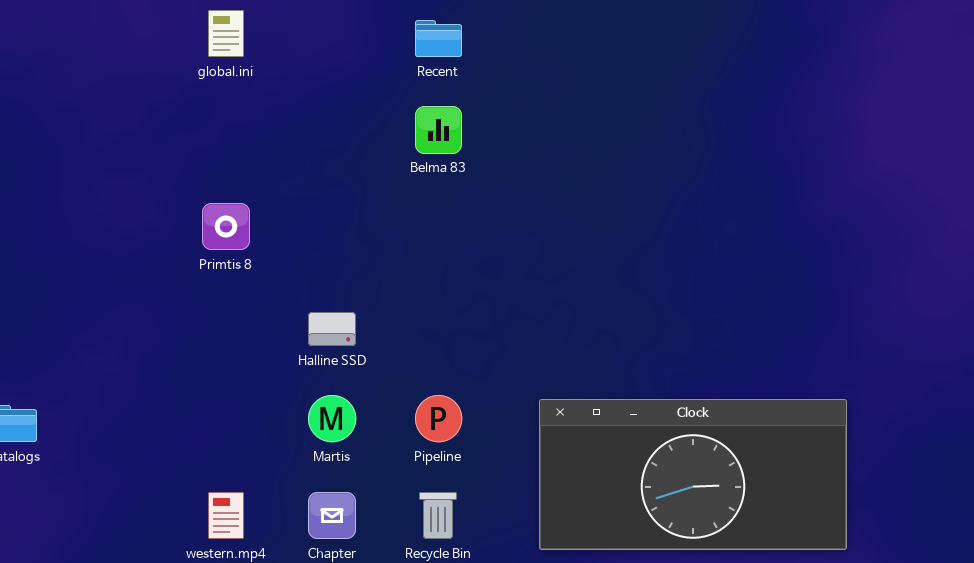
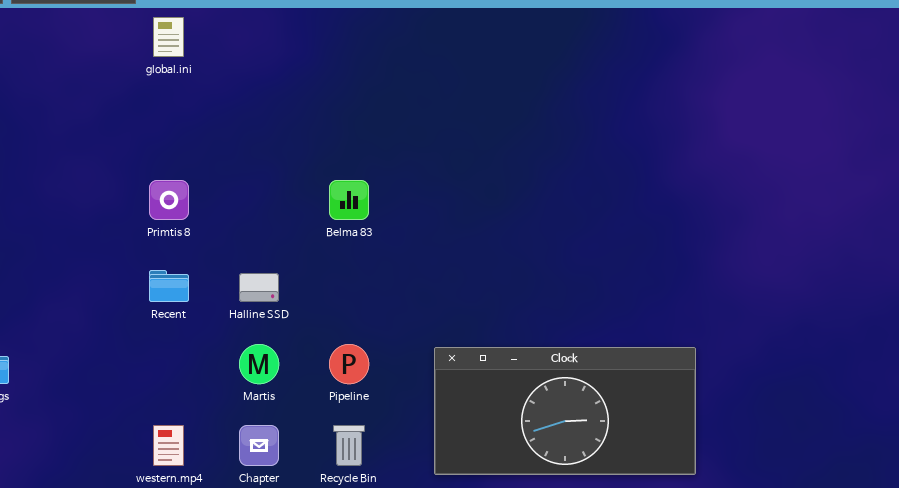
Recent: [415,20,462,57] -> [149,270,189,302], moved
Belma 83: [415,106,462,154] -> [329,180,369,220], moved

